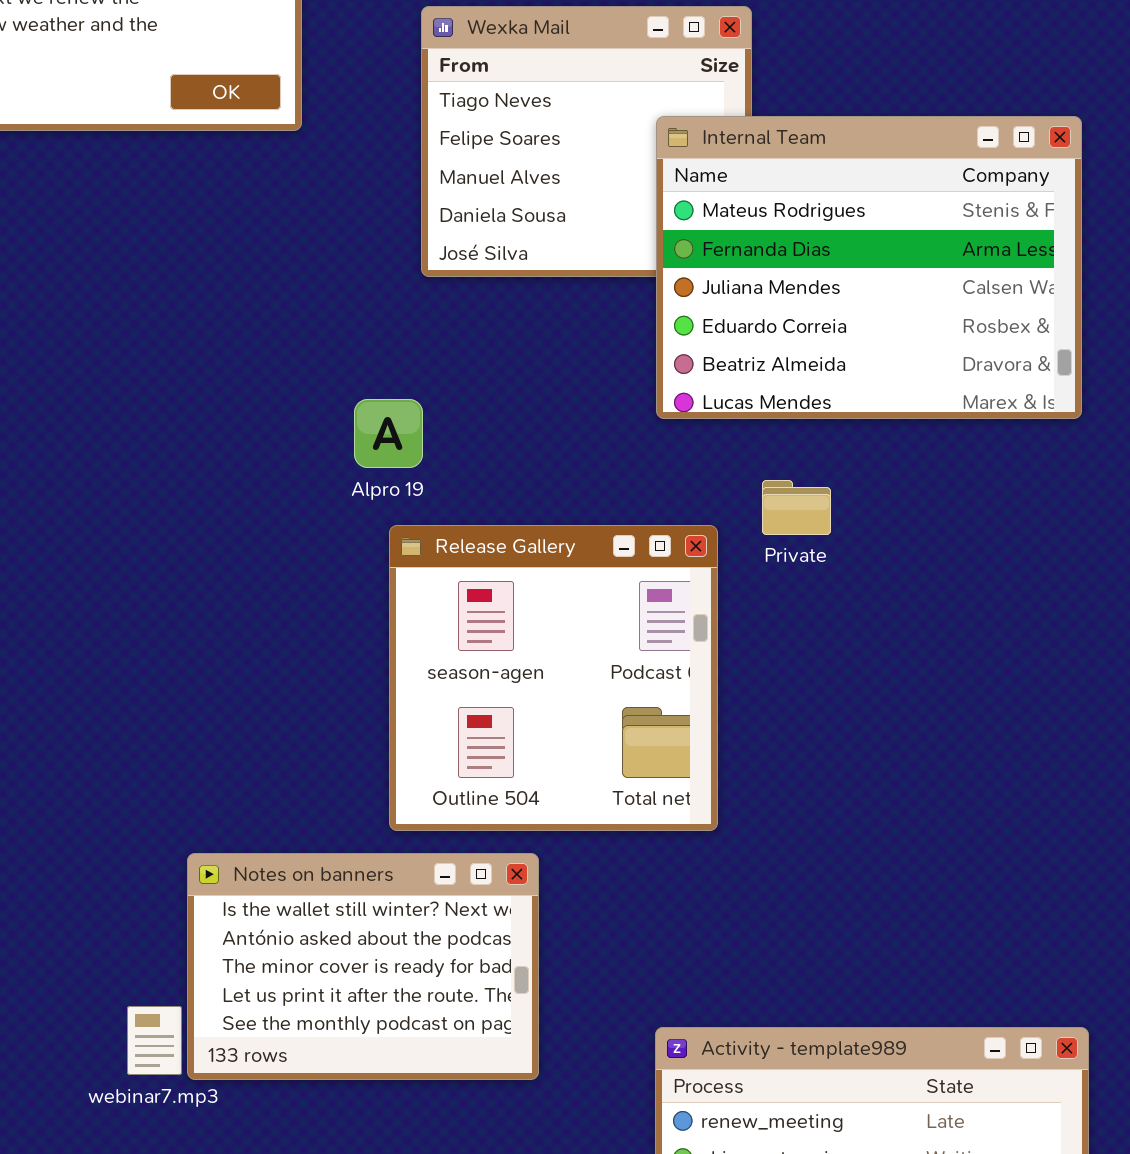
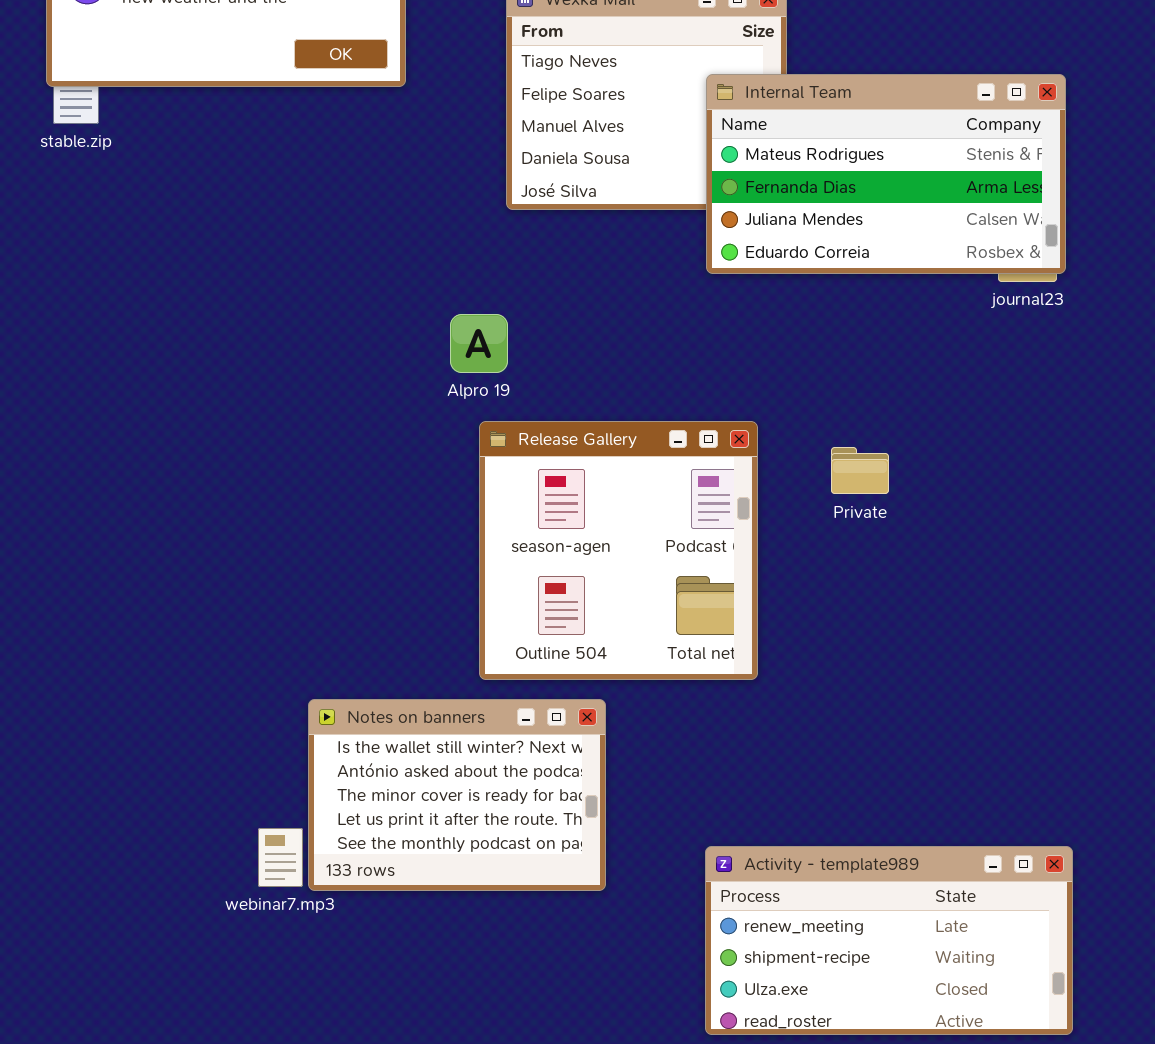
Internal Team: [656,116,1082,419] -> [706,74,1066,274], resized
Private: [762,480,831,535] -> [831,447,889,494], moved

